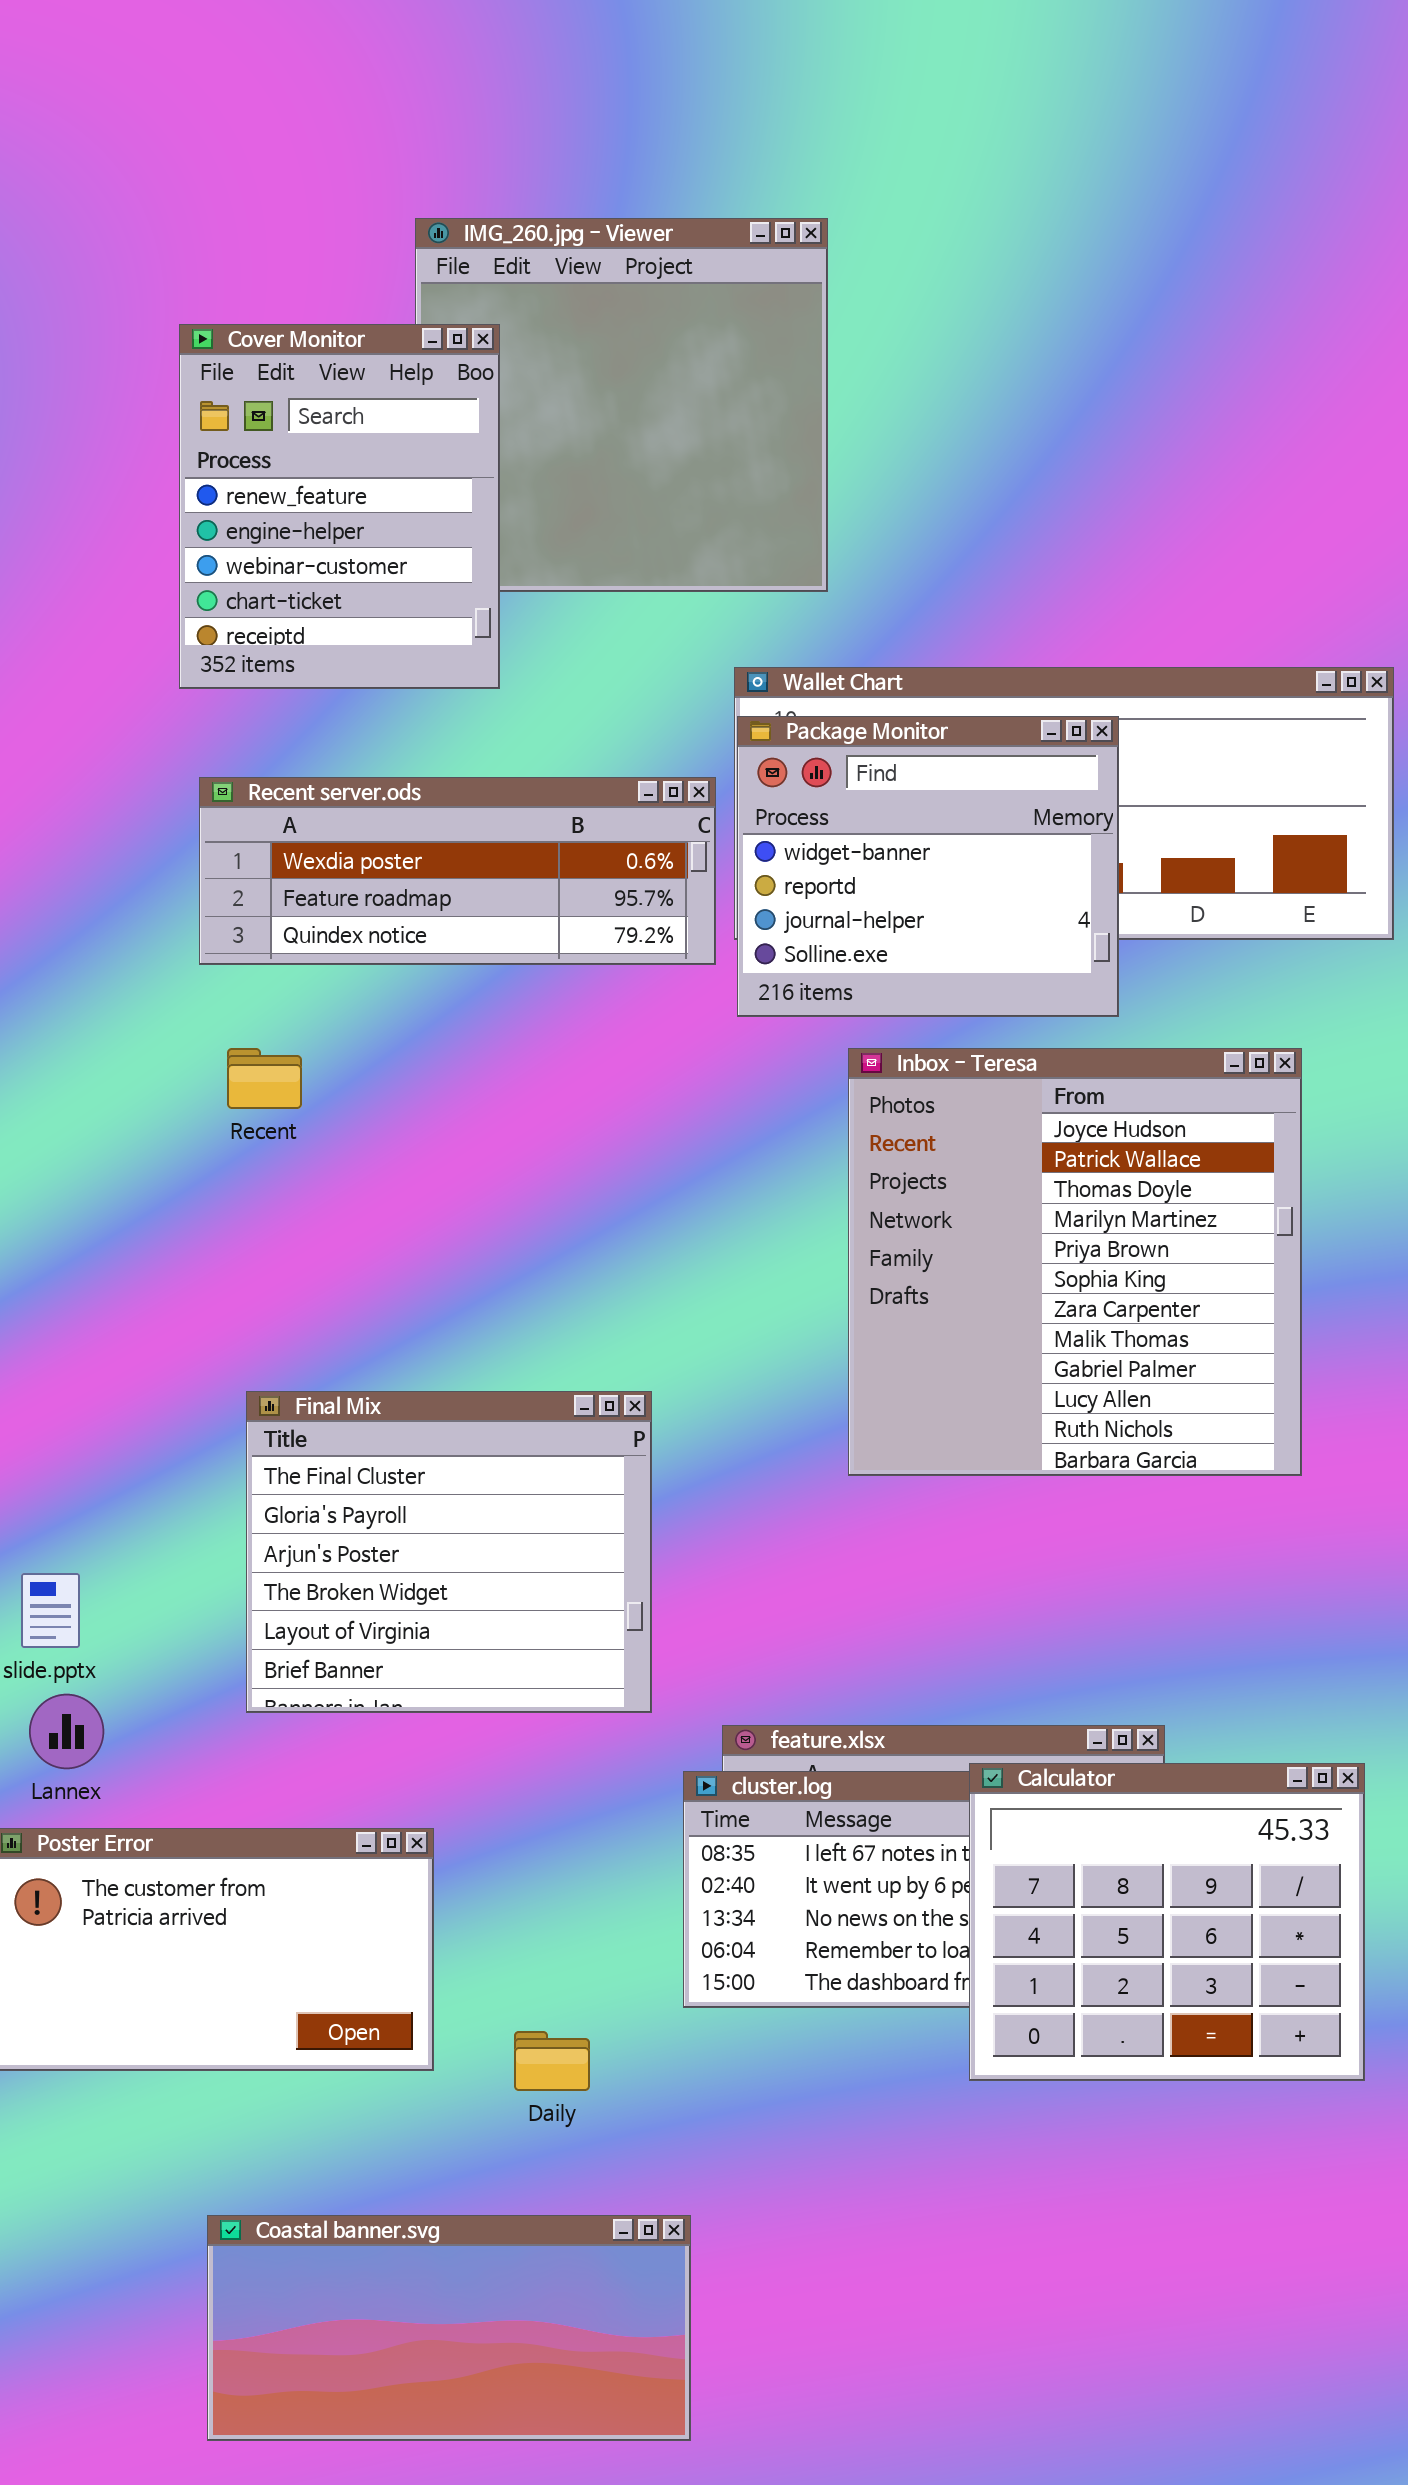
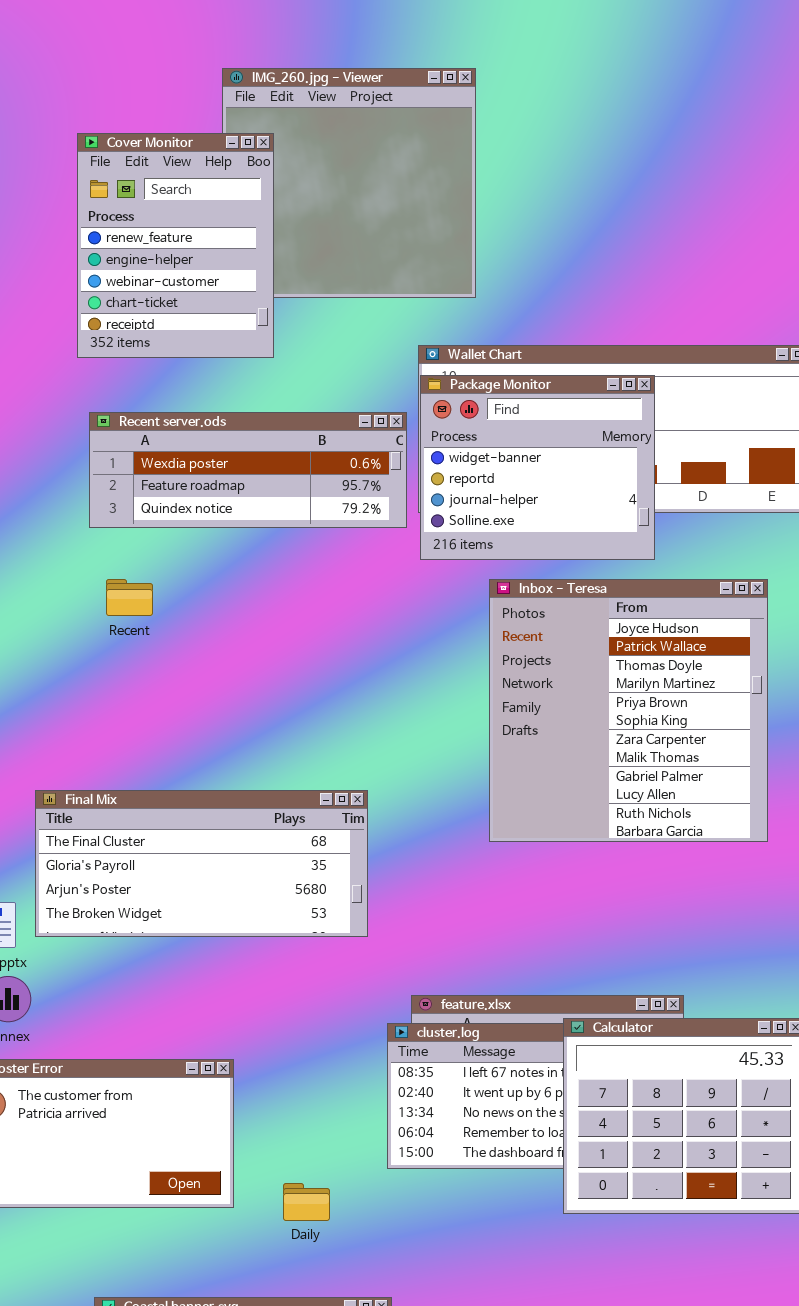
Final Mix: [246,1391,652,1713] -> [35,790,368,937], resized

